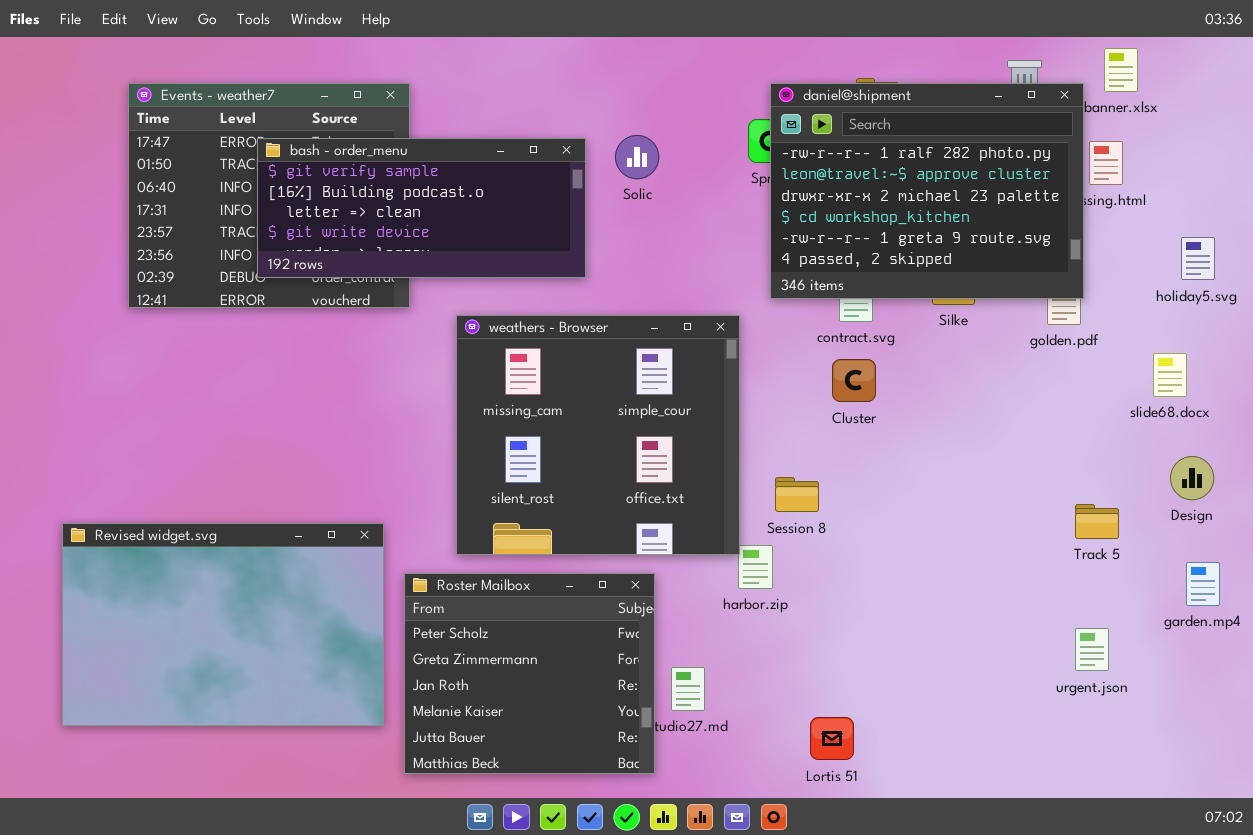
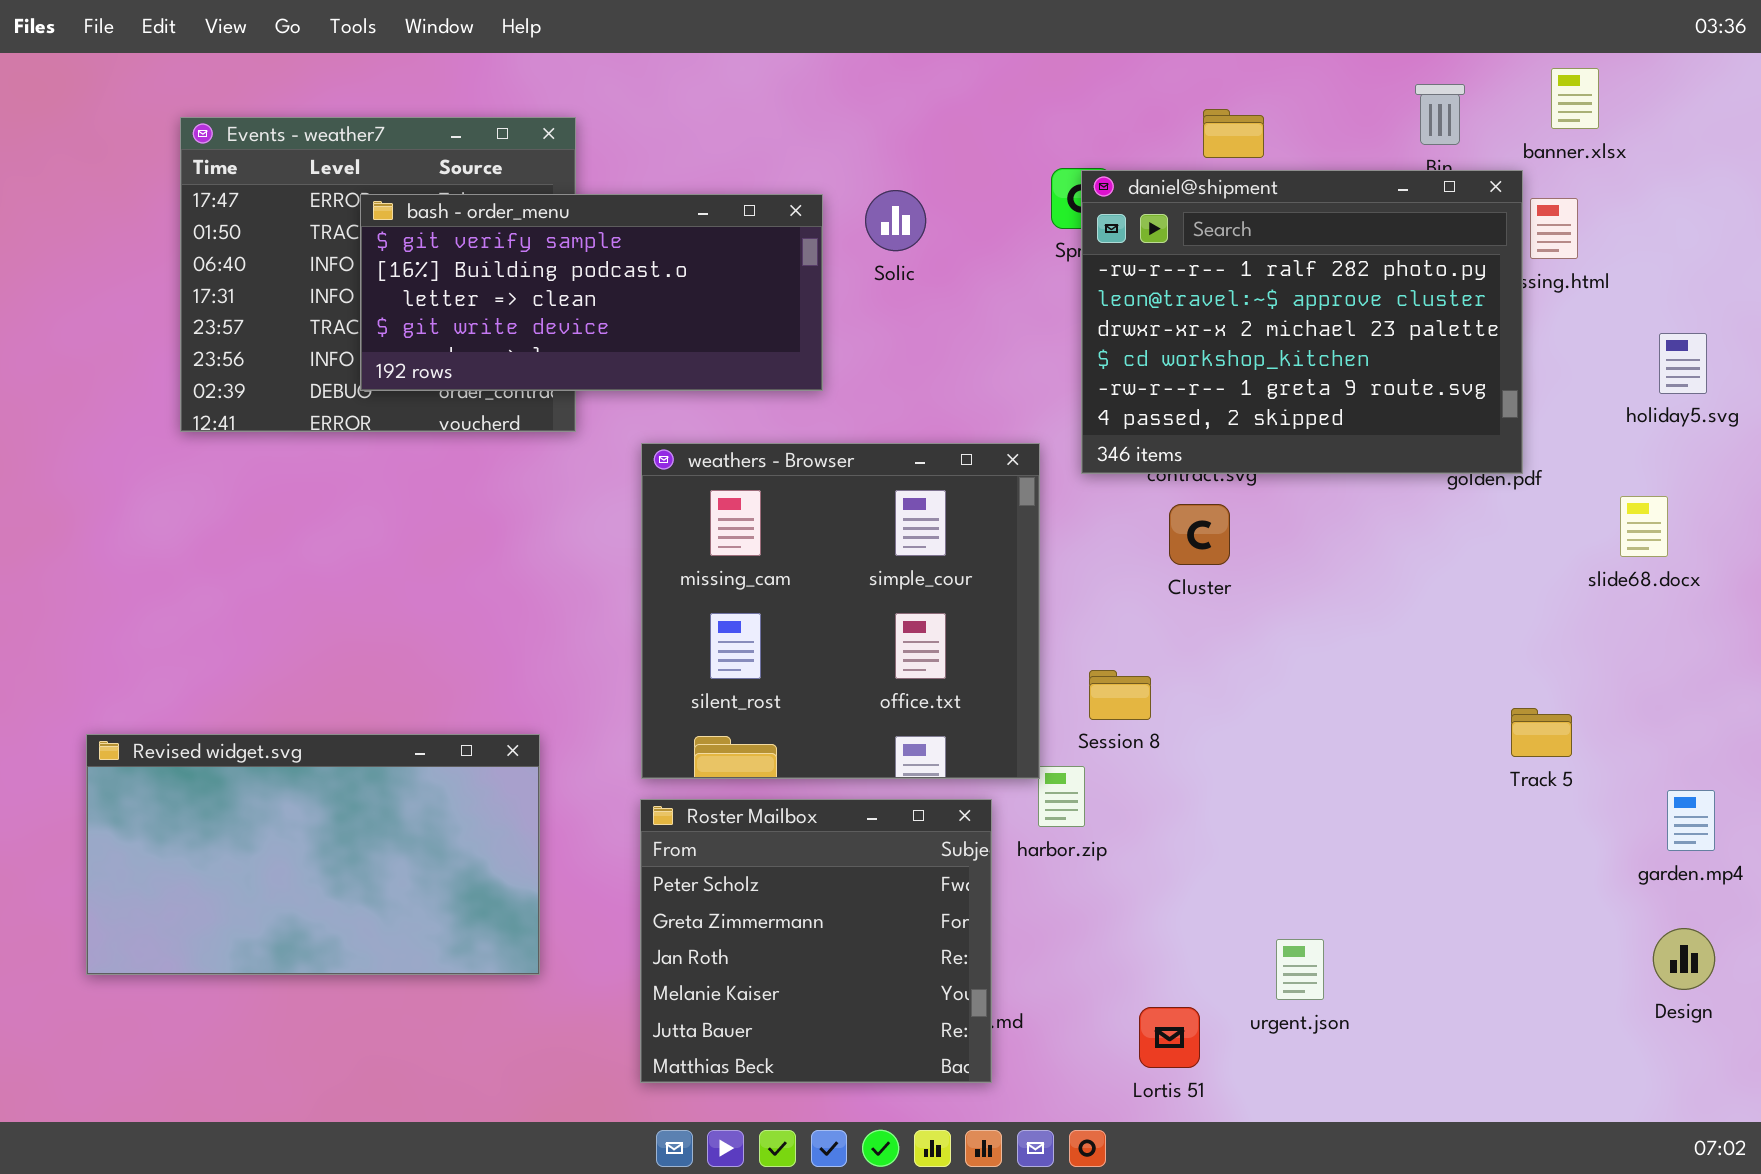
daniel@shipment: [770,83,1084,299] -> [1081,170,1523,474], moved
Design: [1170,456,1214,500] -> [1653,928,1715,990], moved
Revised widget.svg: [62,523,384,726] -> [86,734,540,975], resized
Roster Mailbox: [404,573,655,774] -> [640,799,992,1083], moved
urgent.json: [1075,628,1109,671] -> [1276,939,1324,1000], moved

